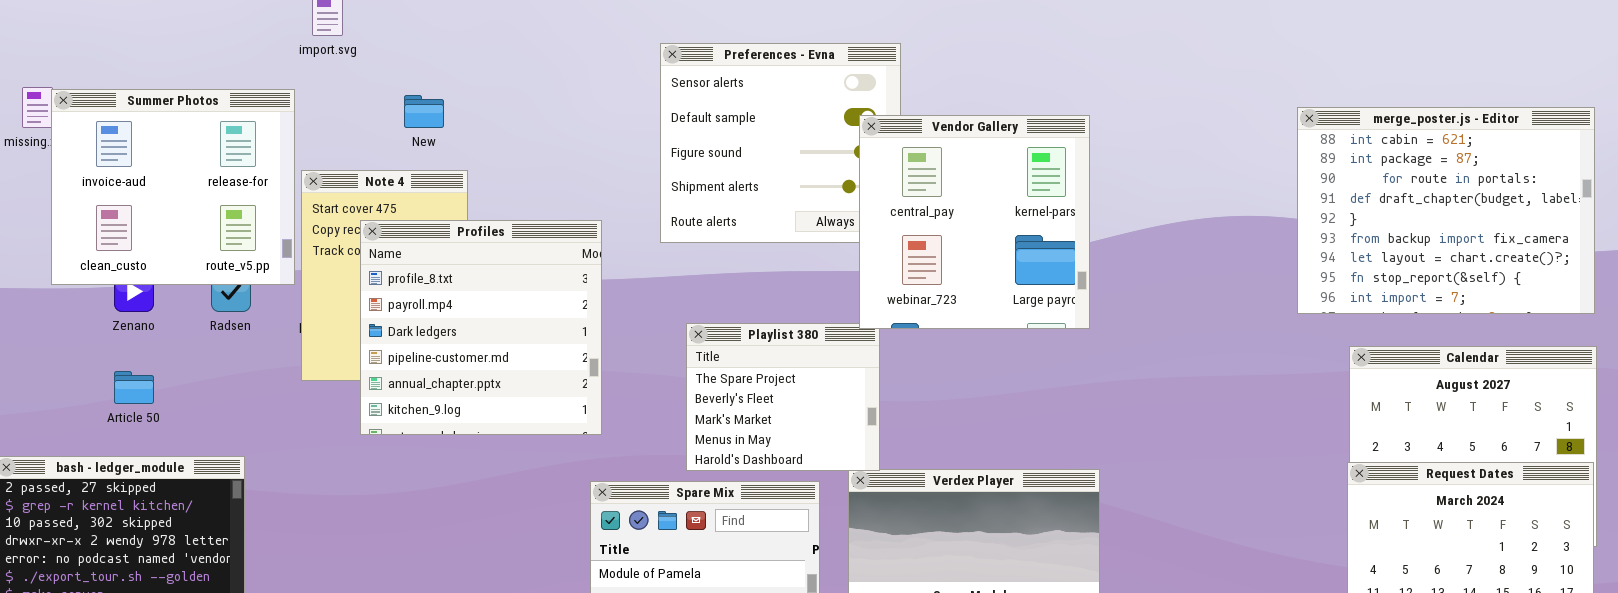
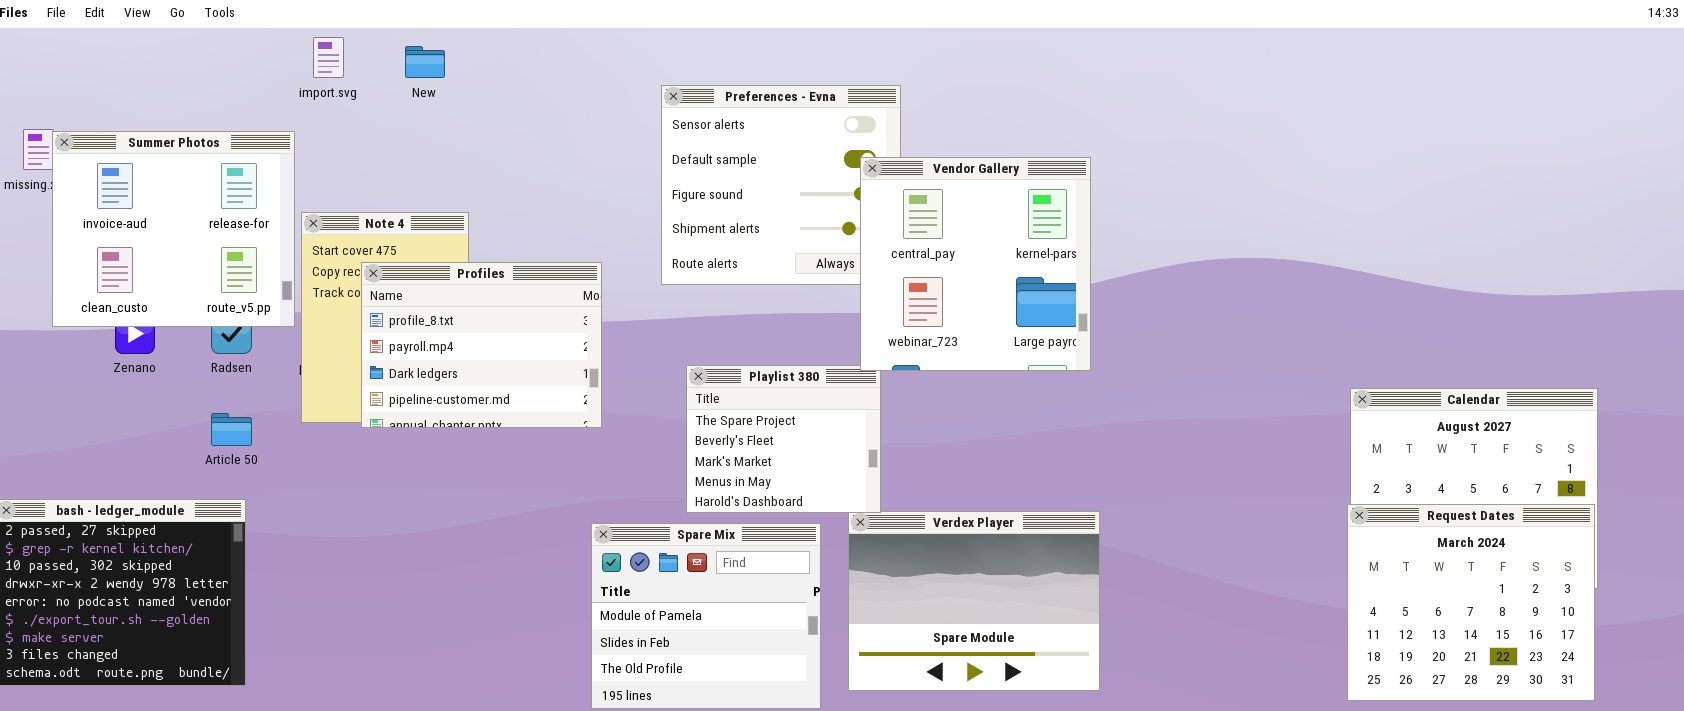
New: [404,95,444,128] -> [405,46,445,78], moved
merge_poster.js - Editor: [1297,107,1595,314] -> none, closed
Profiles: [360,220,602,435] -> [361,262,602,428], resized
Article 50: [114,371,154,404] -> [211,413,252,446], moved

